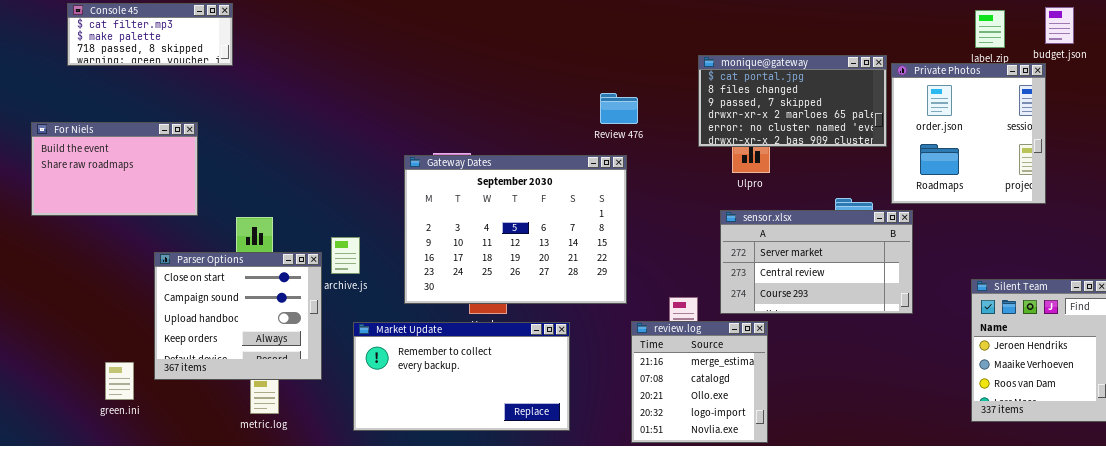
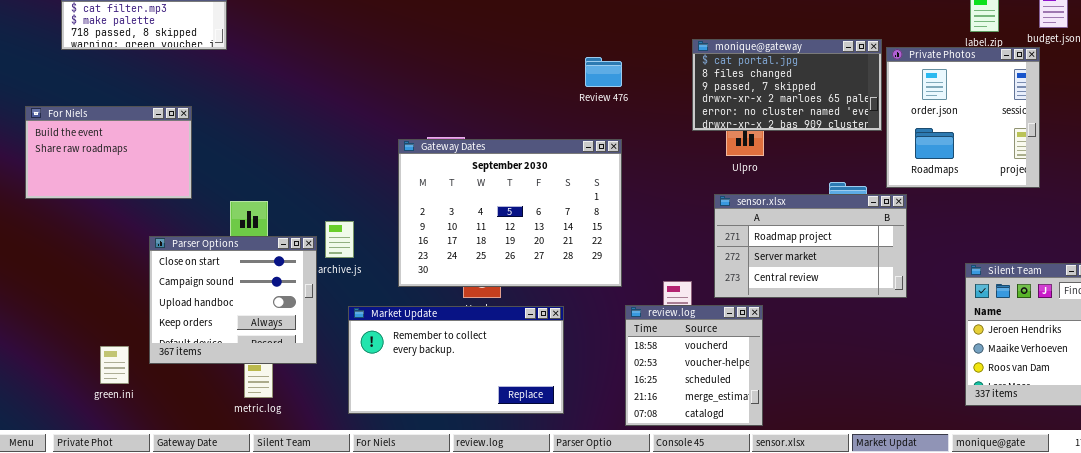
Review 476: [600,93,638,124] -> [585,57,622,87], moved
sensor.xlsx: [720,210,913,314] -> [714,194,907,298], scrolled up 1 row
review.log: [631,321,768,443] -> [625,305,763,426], scrolled up 3 rows

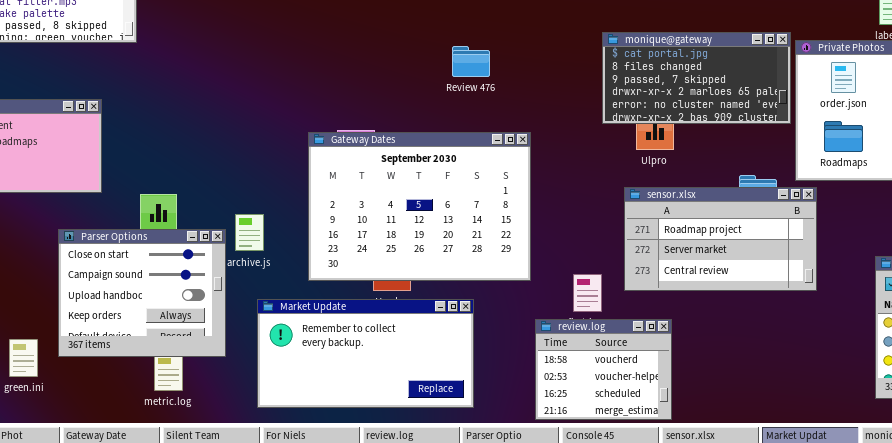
Review 476: [585,57,622,87] -> [452,46,490,77], moved
review.log: [625,305,763,426] -> [535,319,672,420], resized

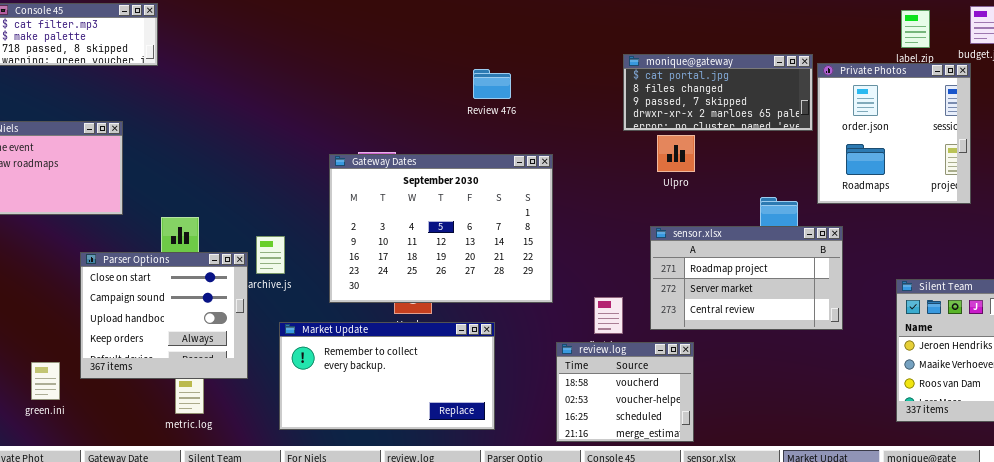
monique@gateway: [602,32,791,124] -> [623,54,813,131], resized
sensor.xlsx: [624,187,817,291] -> [650,226,843,330], moved

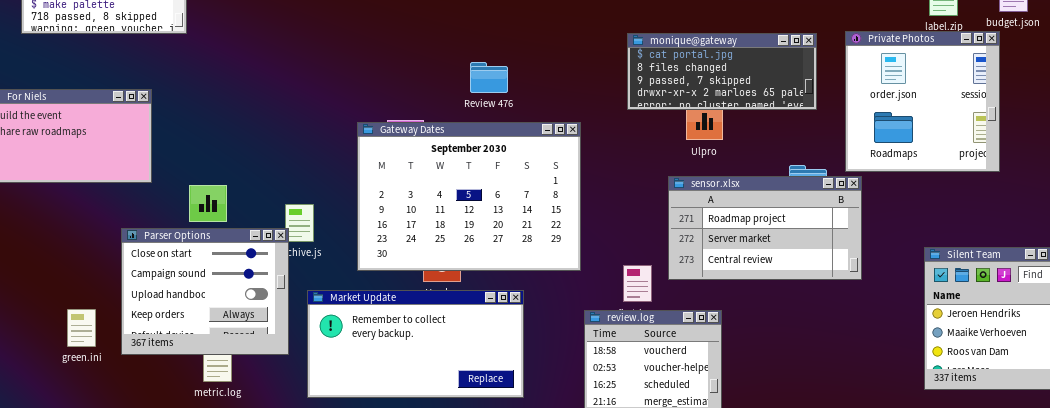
monique@gateway: [623,54,813,131] -> [627,33,817,110], moved
Review 476: [473,69,511,99] -> [470,62,508,93], moved
sensor.xlsx: [650,226,843,330] -> [668,176,862,280], moved
Parser Options: [80,252,248,379] -> [121,228,289,355], moved
green.ini: [31,362,60,400] -> [67,309,96,347], moved

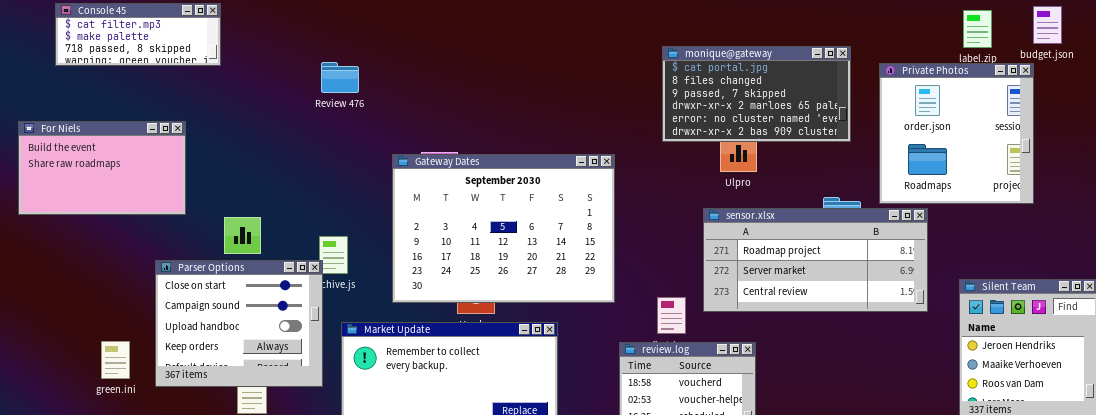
monique@gateway: [627,33,817,110] -> [662,46,851,142], resized
Review 476: [470,62,508,93] -> [321,62,359,93], moved
sensor.xlsx: [668,176,862,280] -> [703,208,928,312], resized

